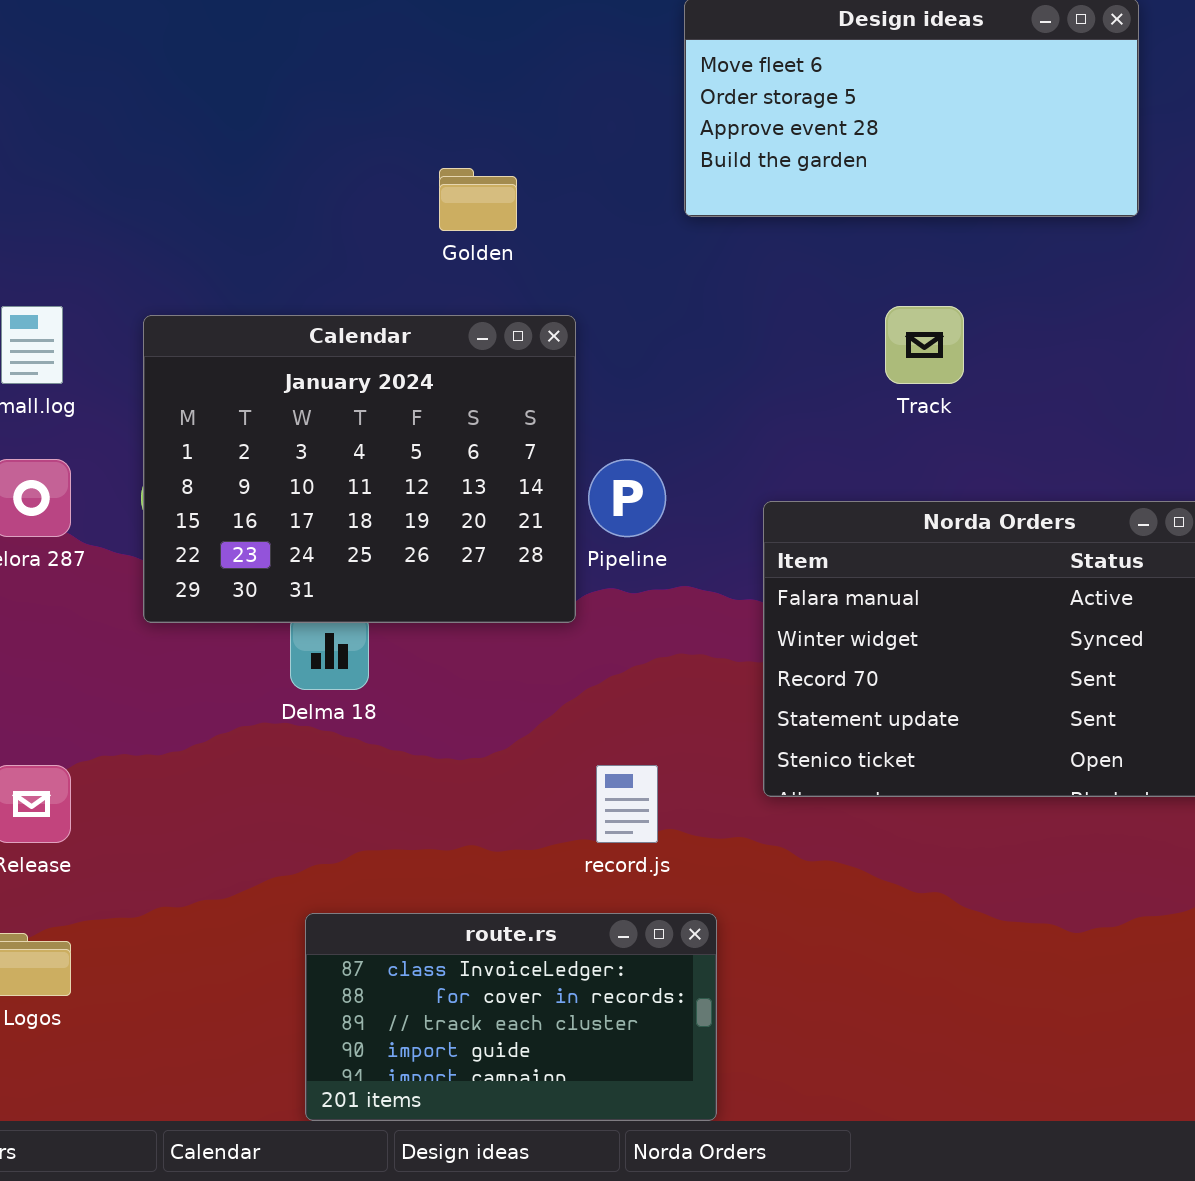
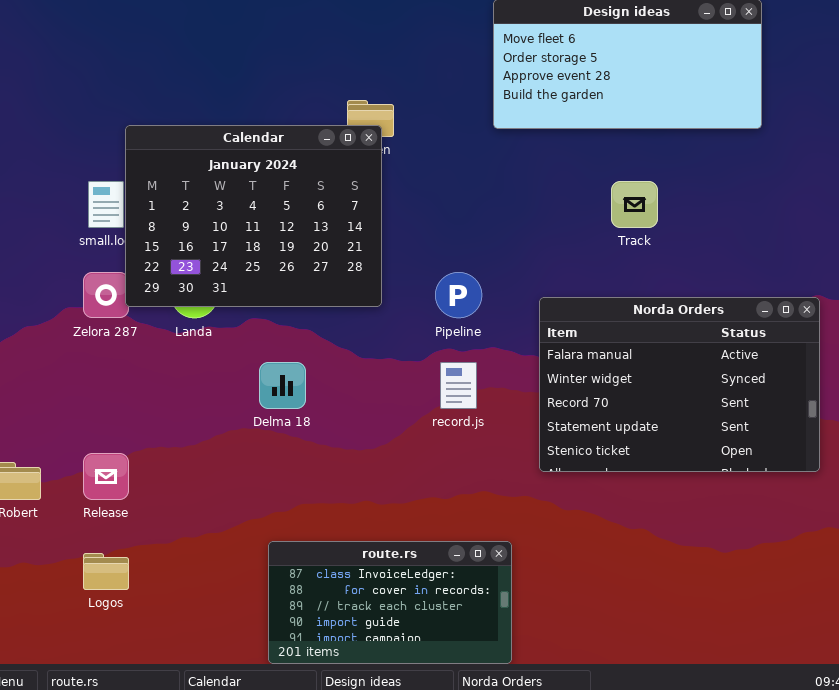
Calendar: [143,315,576,623] -> [125,125,382,307], moved
record.js: [596,765,658,843] -> [440,362,477,409], moved

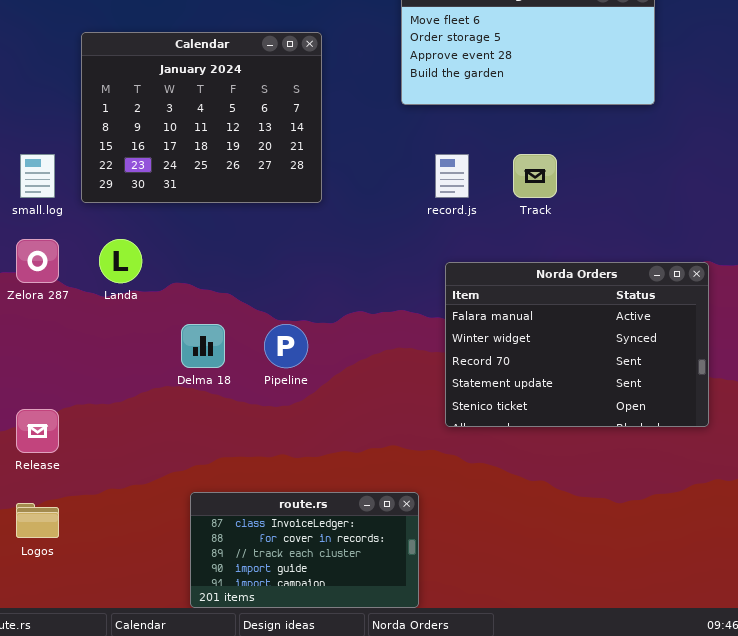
Calendar: [125,125,382,307] -> [81,32,322,203], moved
Pipeline: [435,272,482,318] -> [264,324,308,368], moved
record.js: [440,362,477,409] -> [435,154,469,198], moved

